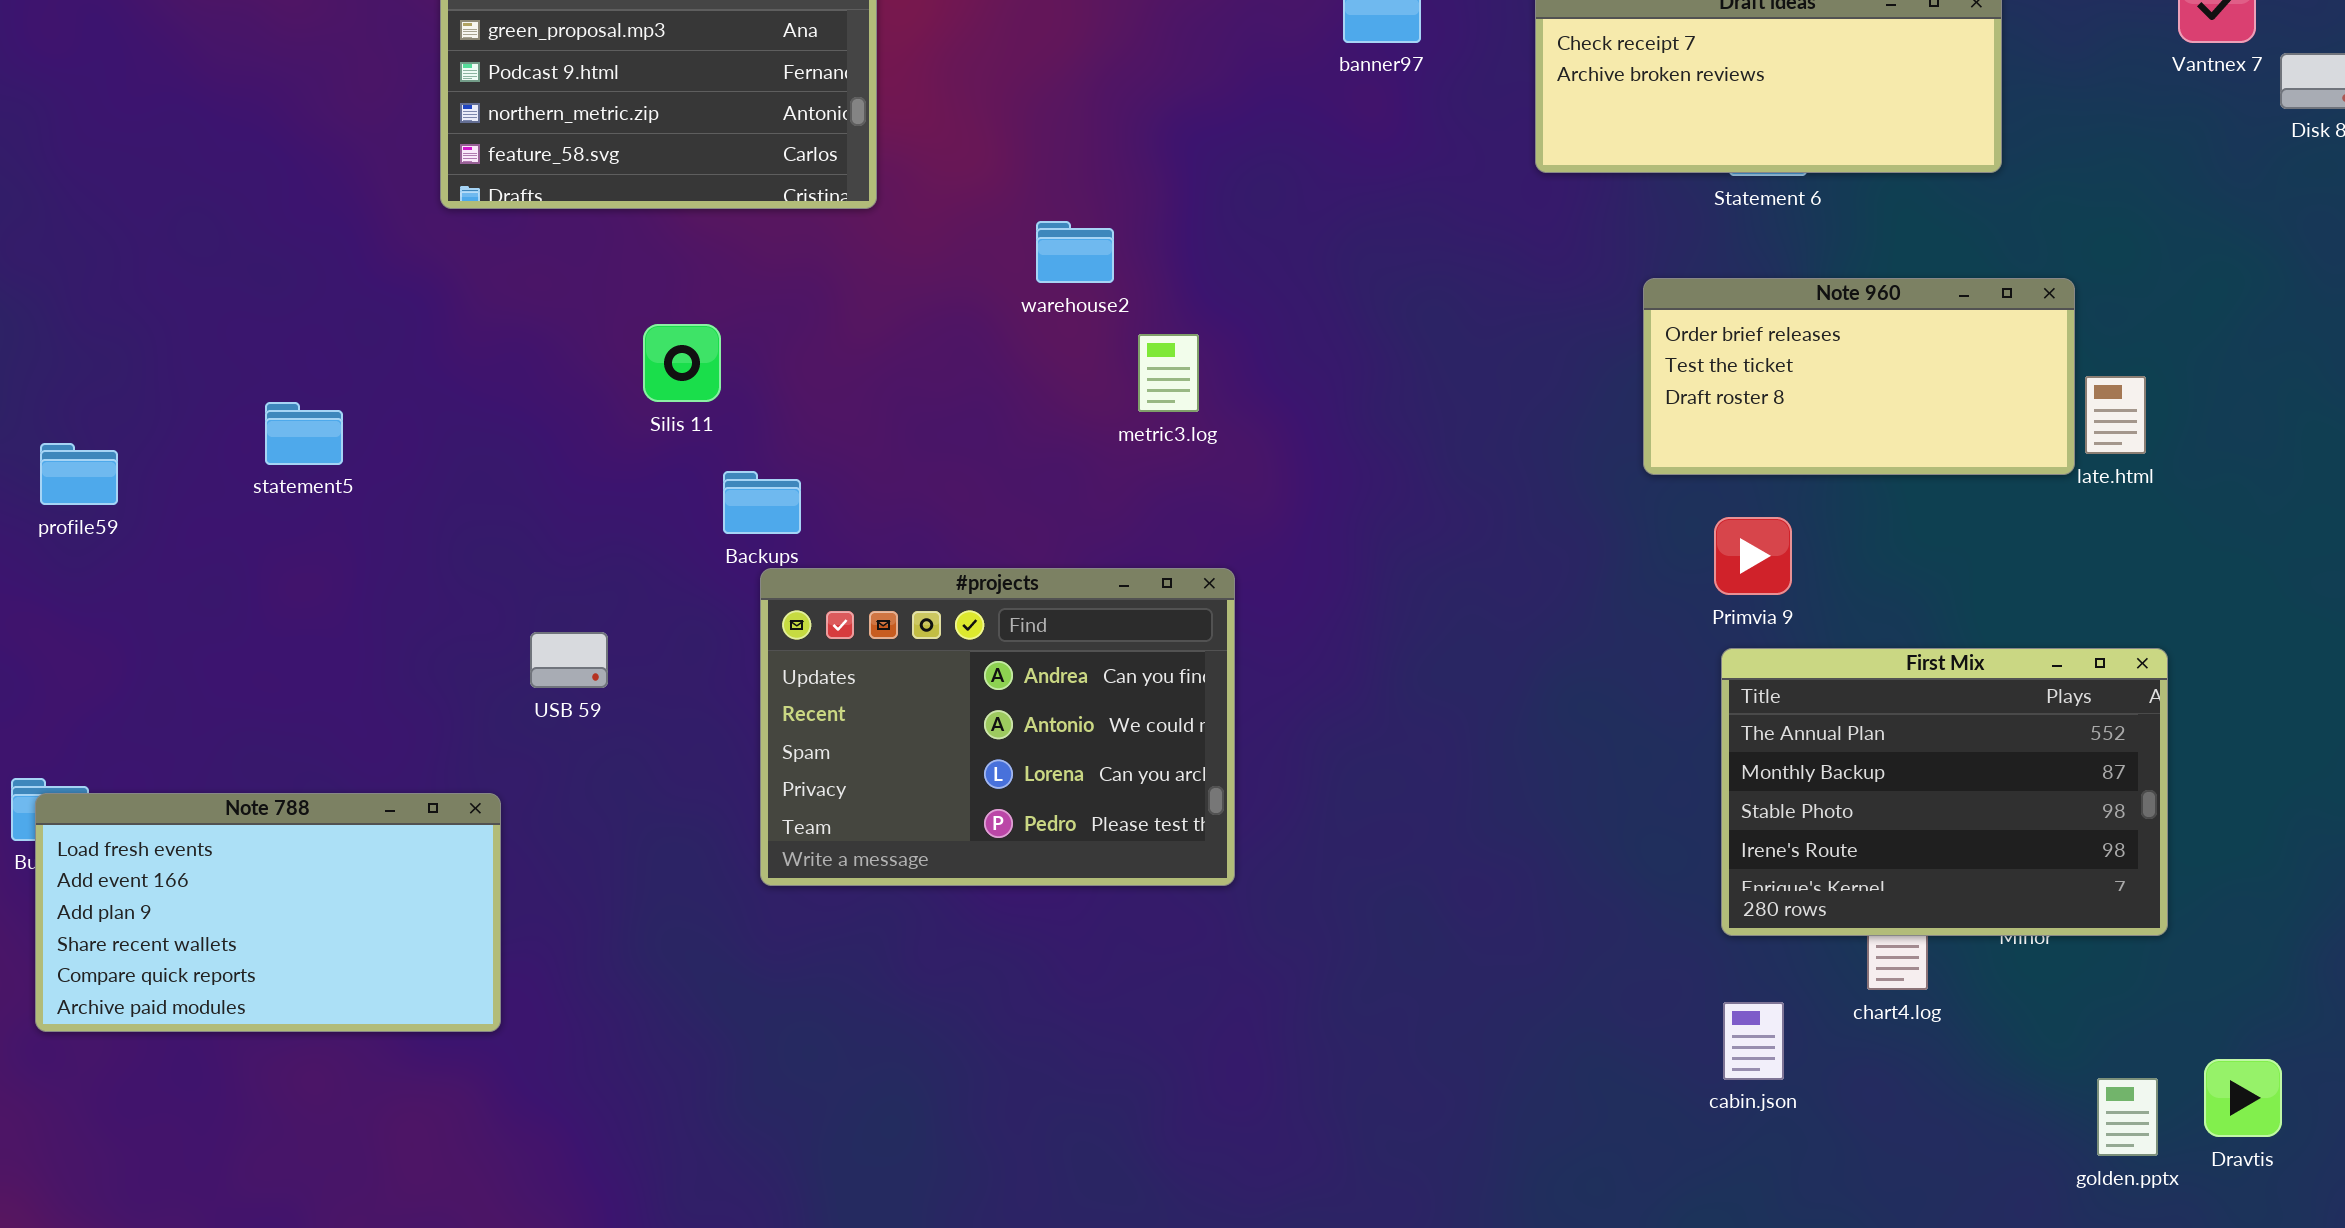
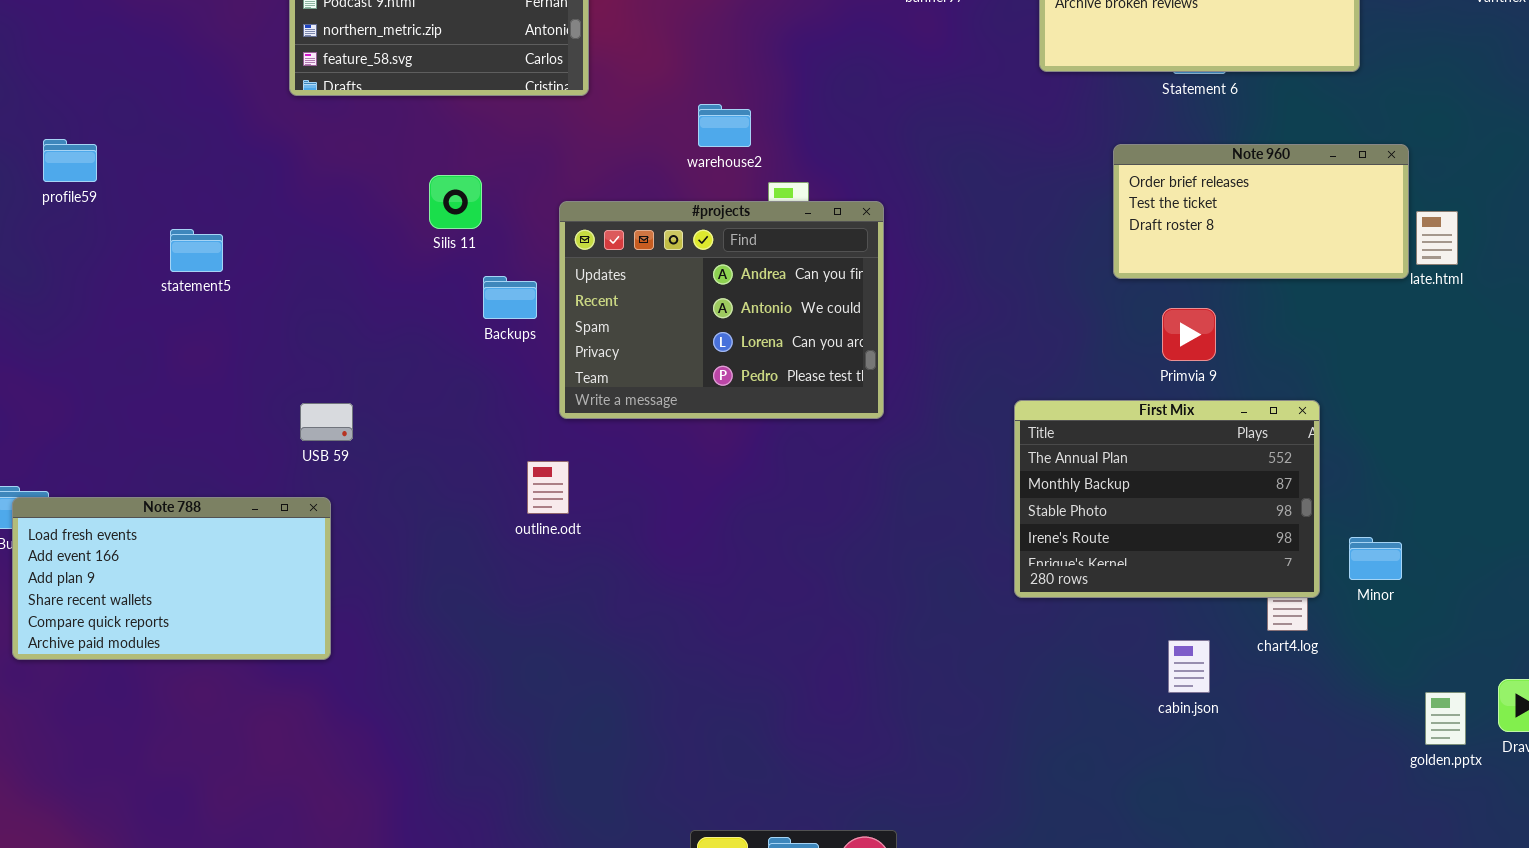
profile59: [40,443,118,505] -> [43,139,97,182], moved
#projects: [760,568,1235,886] -> [559,201,884,419], moved
USB 59: [530,632,608,688] -> [300,403,353,441], moved
First Mix: [1721,648,2168,936] -> [1014,400,1320,598], moved

